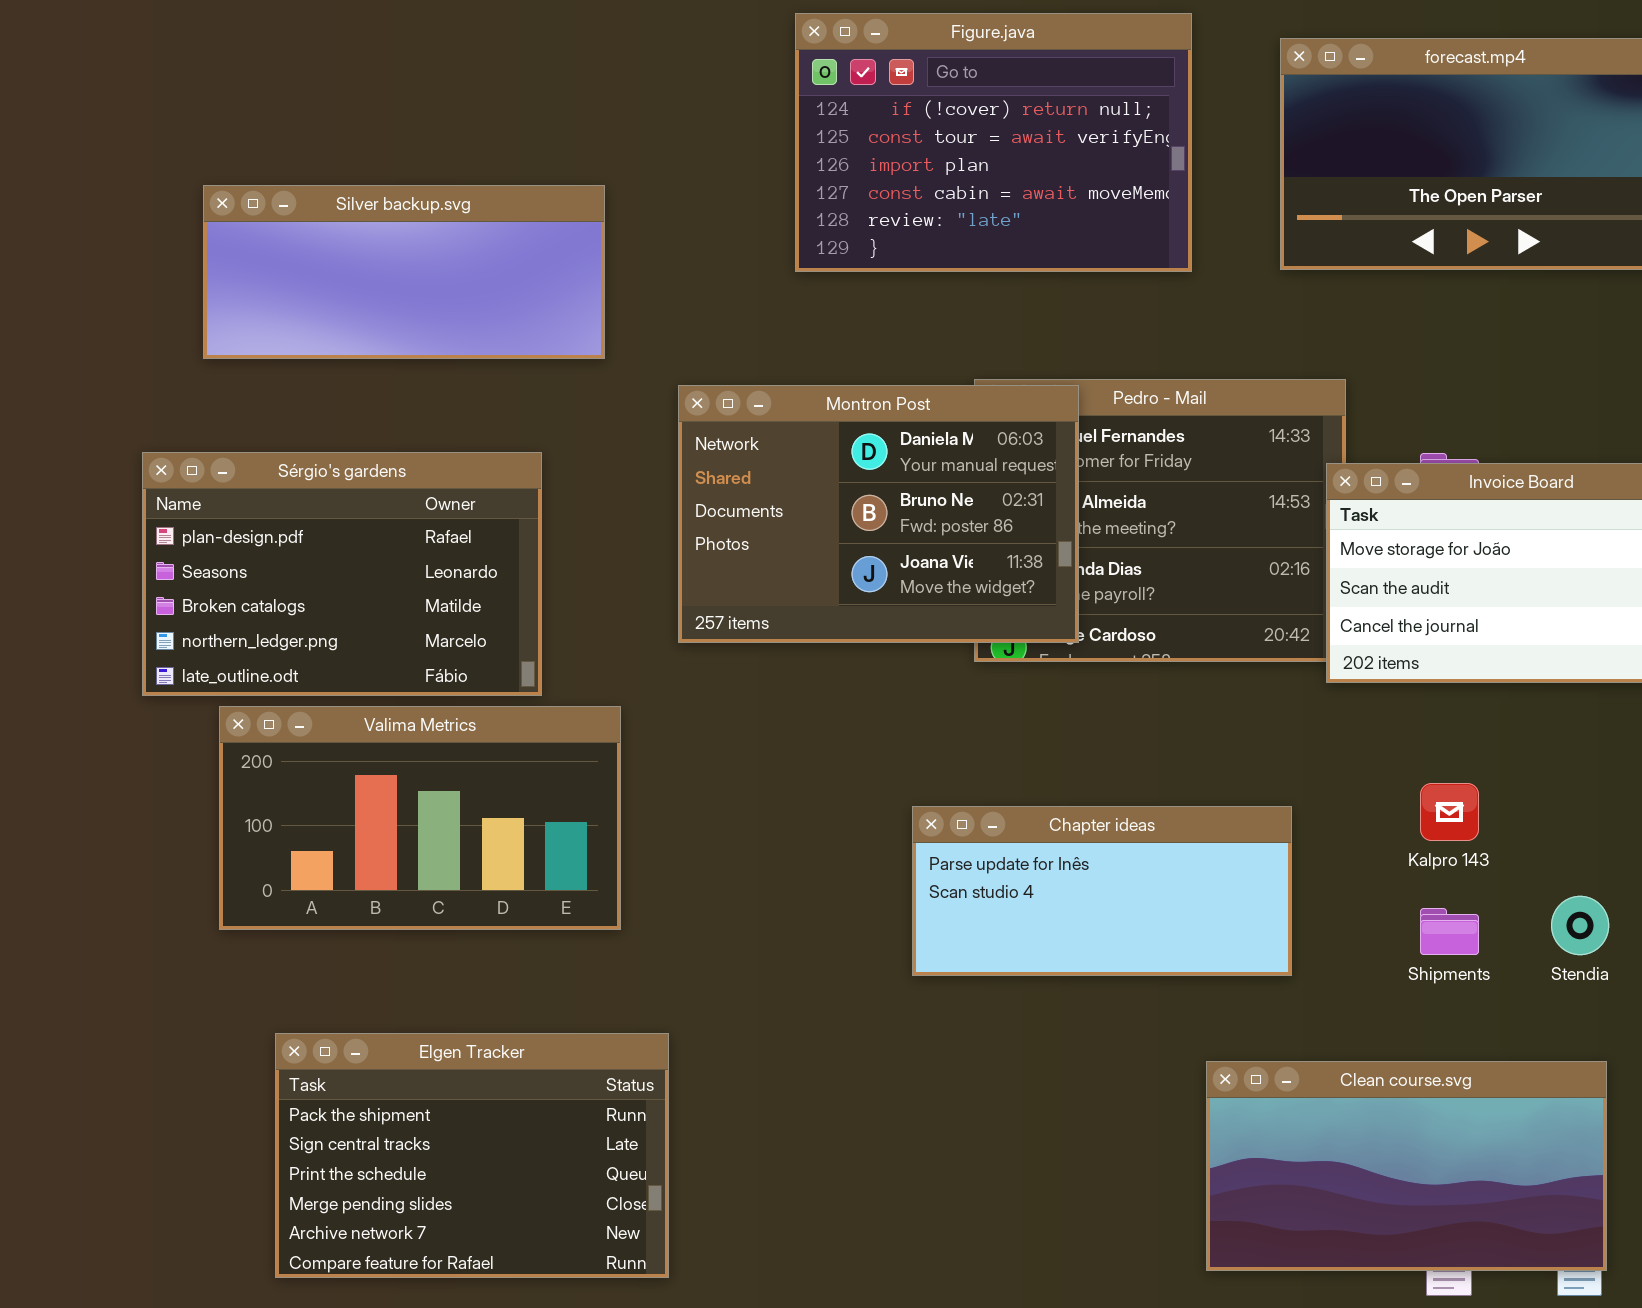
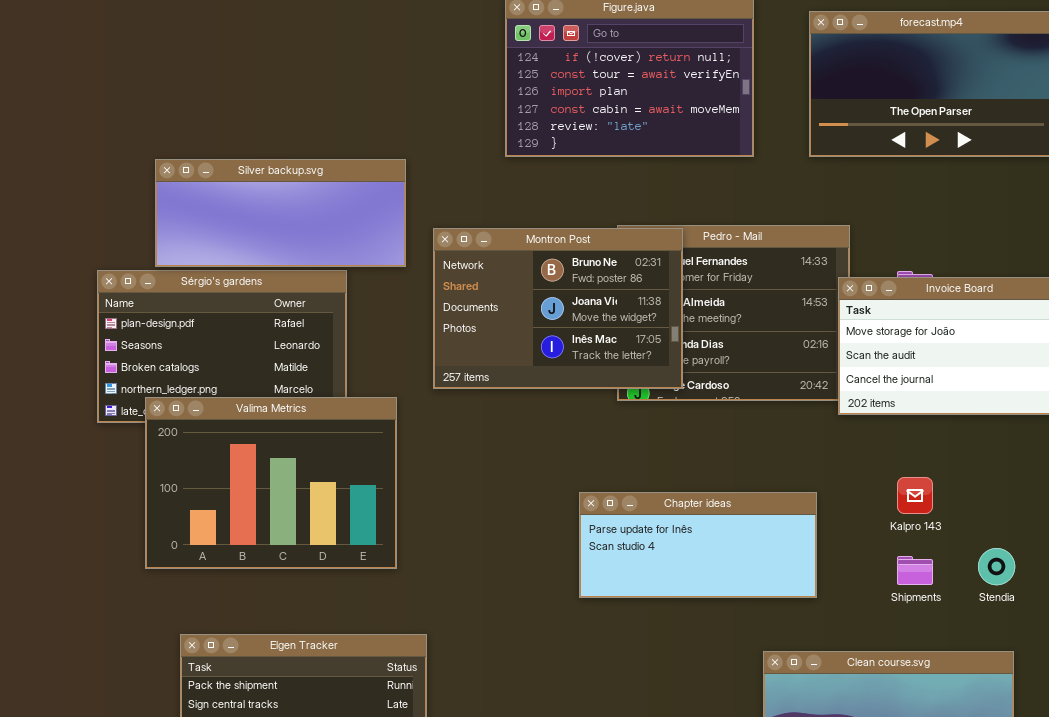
Silver backup.svg: [203,185,605,359] -> [155,159,406,267], moved
Montron Post: [678,385,1079,643] -> [433,228,683,389], scrolled down 1 row
Valima Metrics: [219,706,621,930] -> [145,397,397,569], resized

